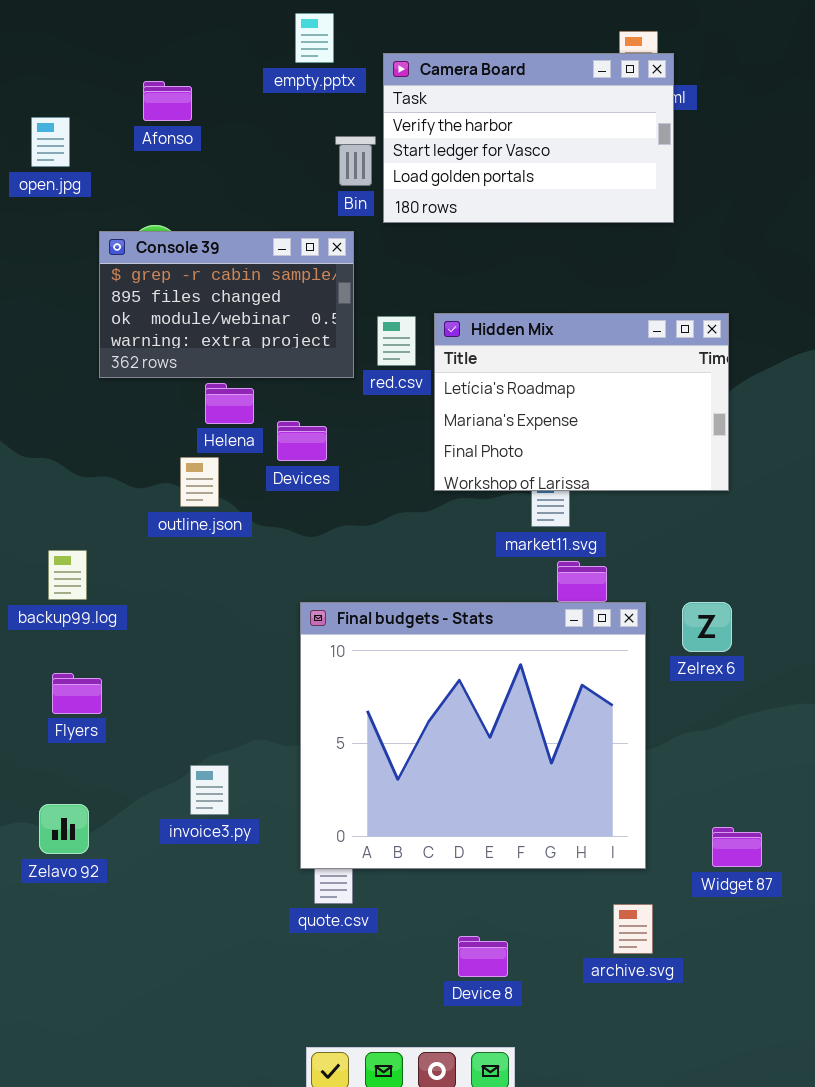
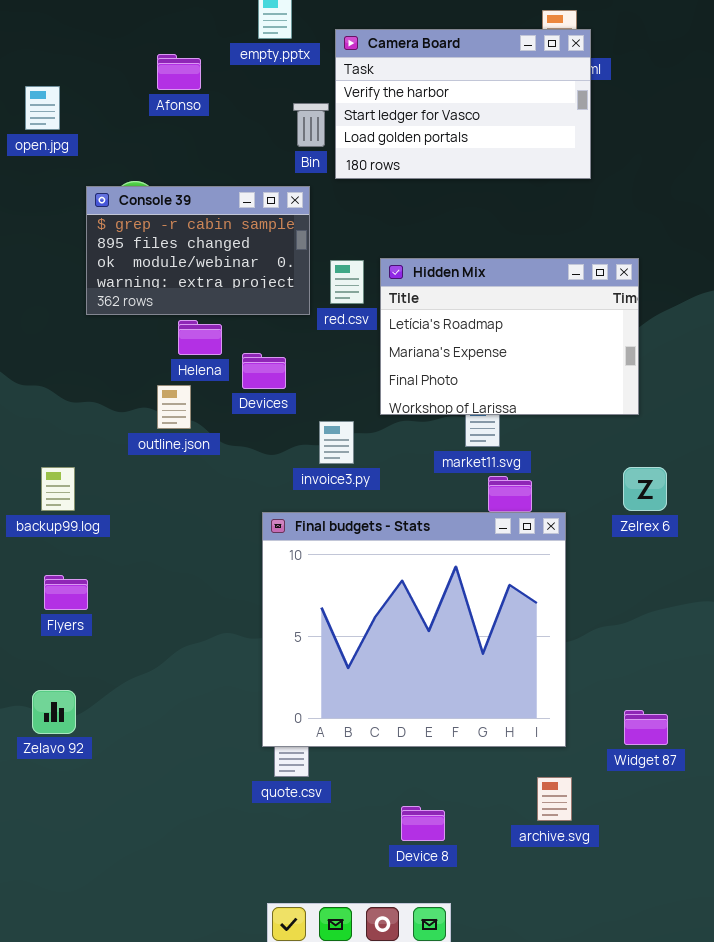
Afonso: [143,81,192,121] -> [157,54,201,90], moved
Zelrex 6: [682,602,732,652] -> [623,467,667,511], moved
invoice3.py: [190,765,229,815] -> [319,421,354,464], moved

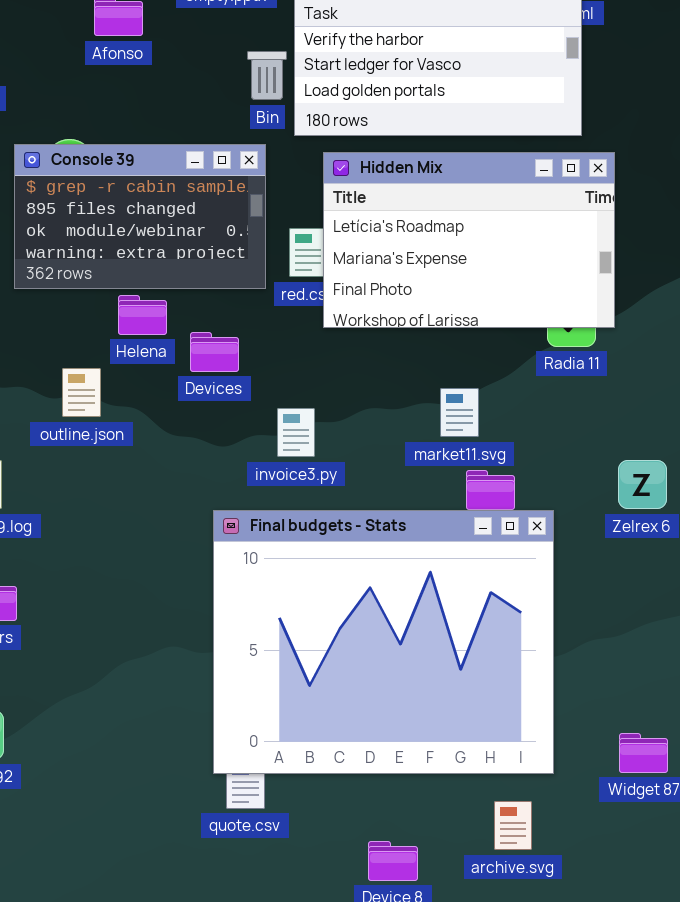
Hidden Mix: [380,258,639,415] -> [323,152,615,328], moved
outline.json: [157,385,191,429] -> [62,368,101,417], moved
archive.svg: [537,777,572,821] -> [494,801,532,850], moved

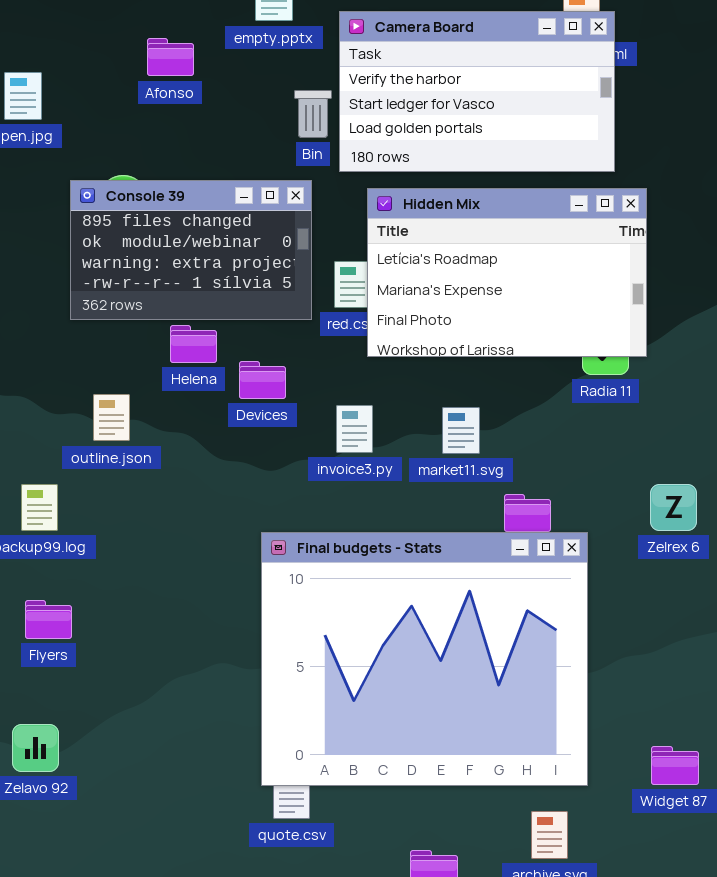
Console 39: [14,144,266,289] -> [70,180,312,320], scrolled down 1 row
outline.json: [62,368,101,417] -> [93,394,130,441], moved
market11.svg: [440,388,479,437] -> [442,407,480,454], moved
invoice3.py: [277,408,315,457] -> [336,405,373,453], moved

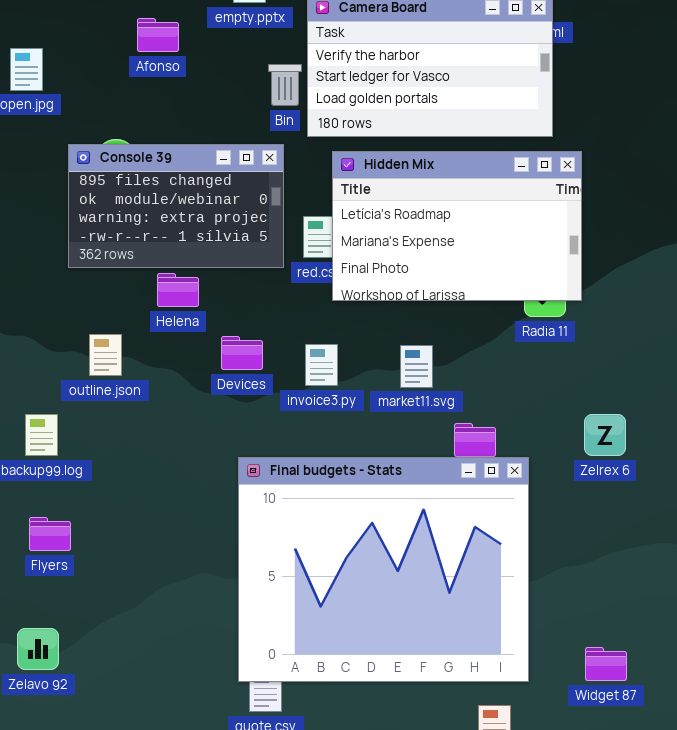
Devices: [239,361,286,399] -> [221,336,263,370], moved

